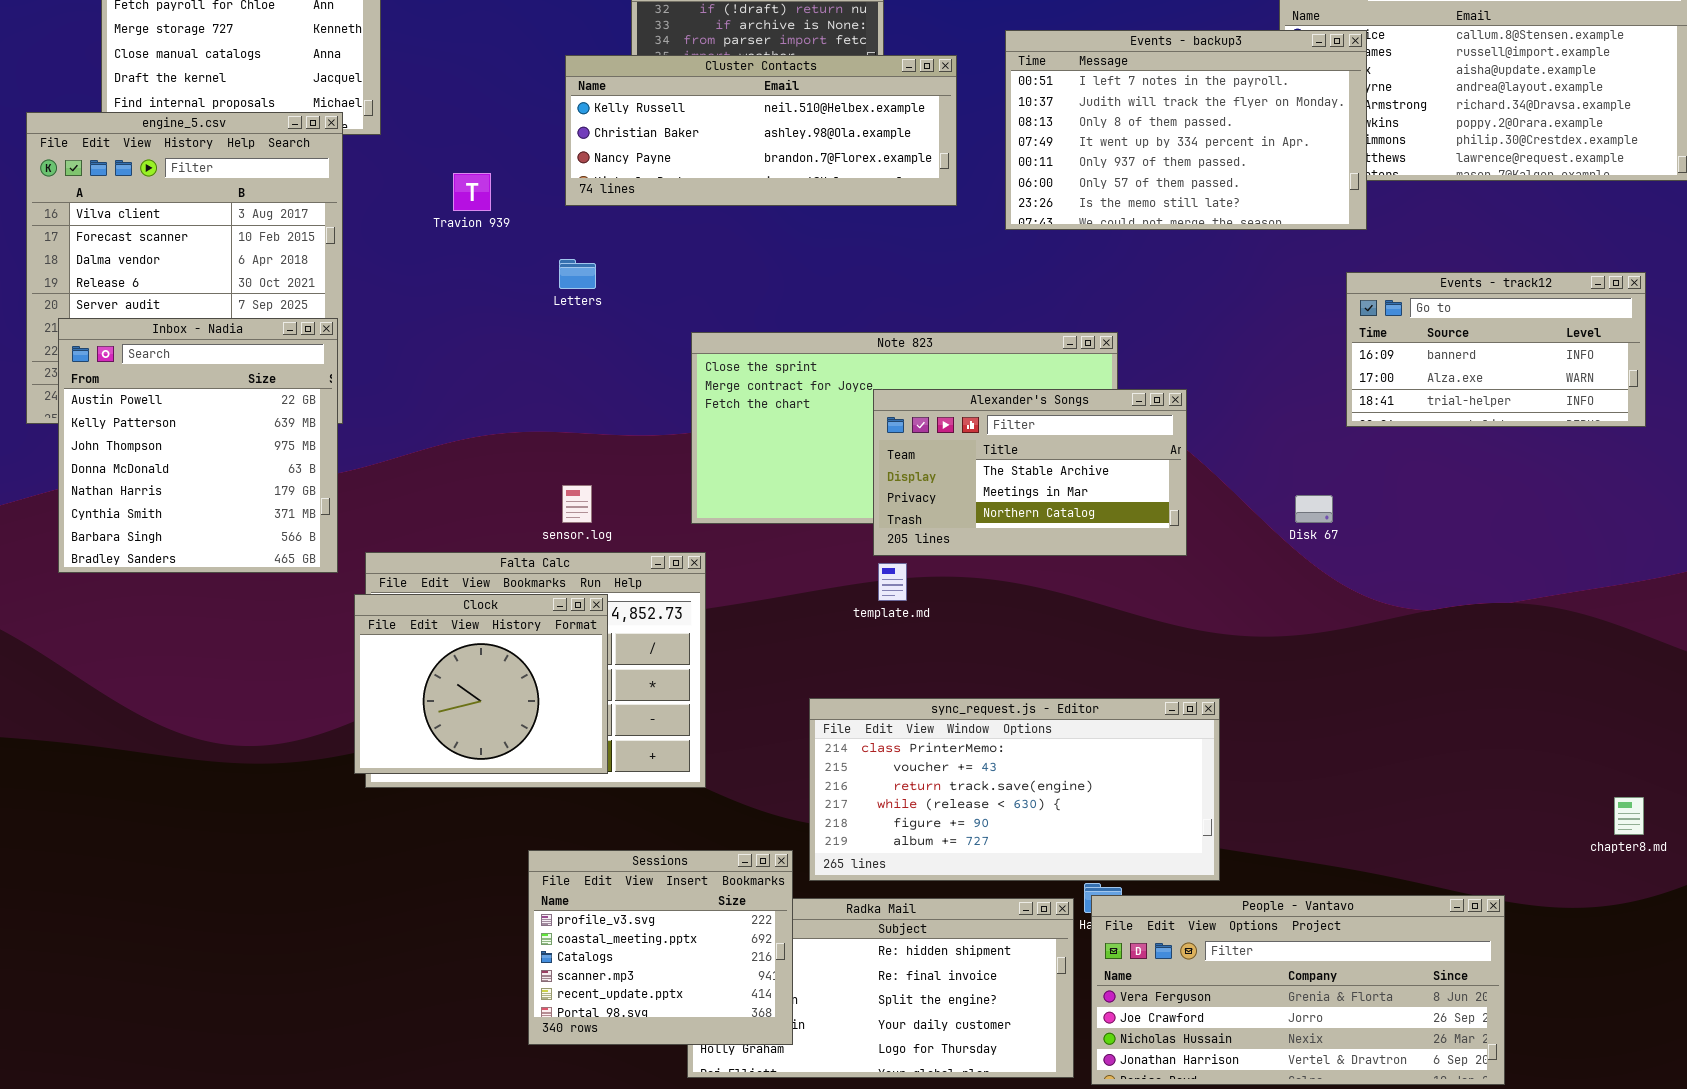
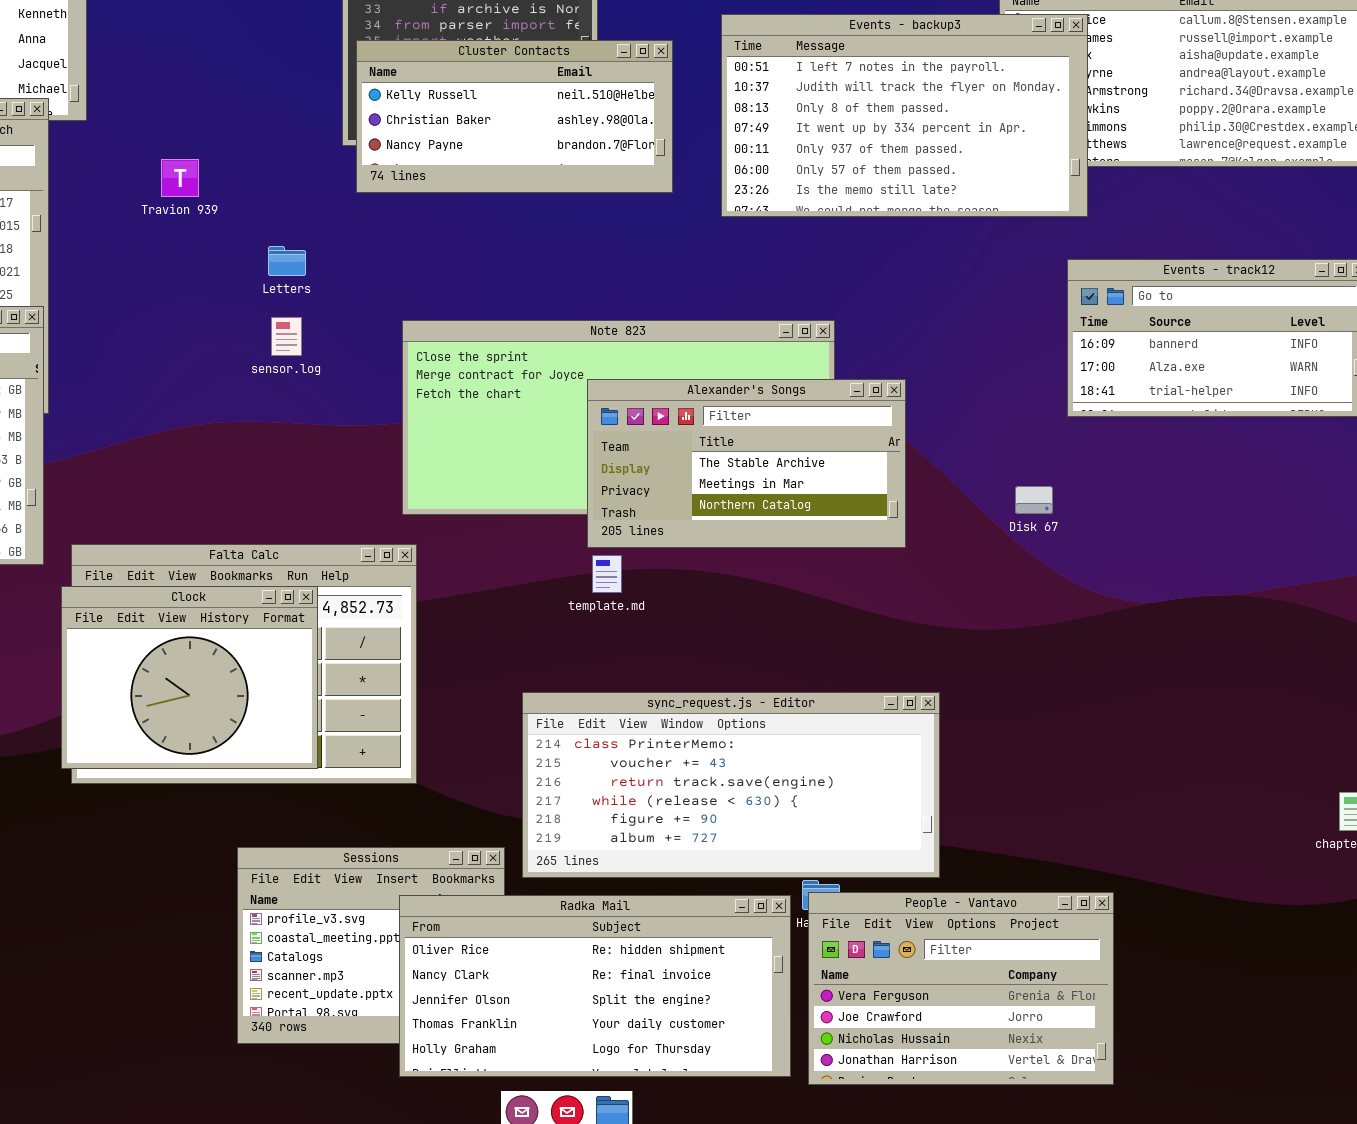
Cluster Contacts: [565,55,957,206] -> [356,40,673,193], resized
sensor.log: [562,485,592,523] -> [271,317,302,356], moved
People - Vantavo: [1091,895,1505,1085] -> [808,892,1114,1085], resized
Radka Mail: [687,898,1074,1078] -> [399,895,791,1077], raised

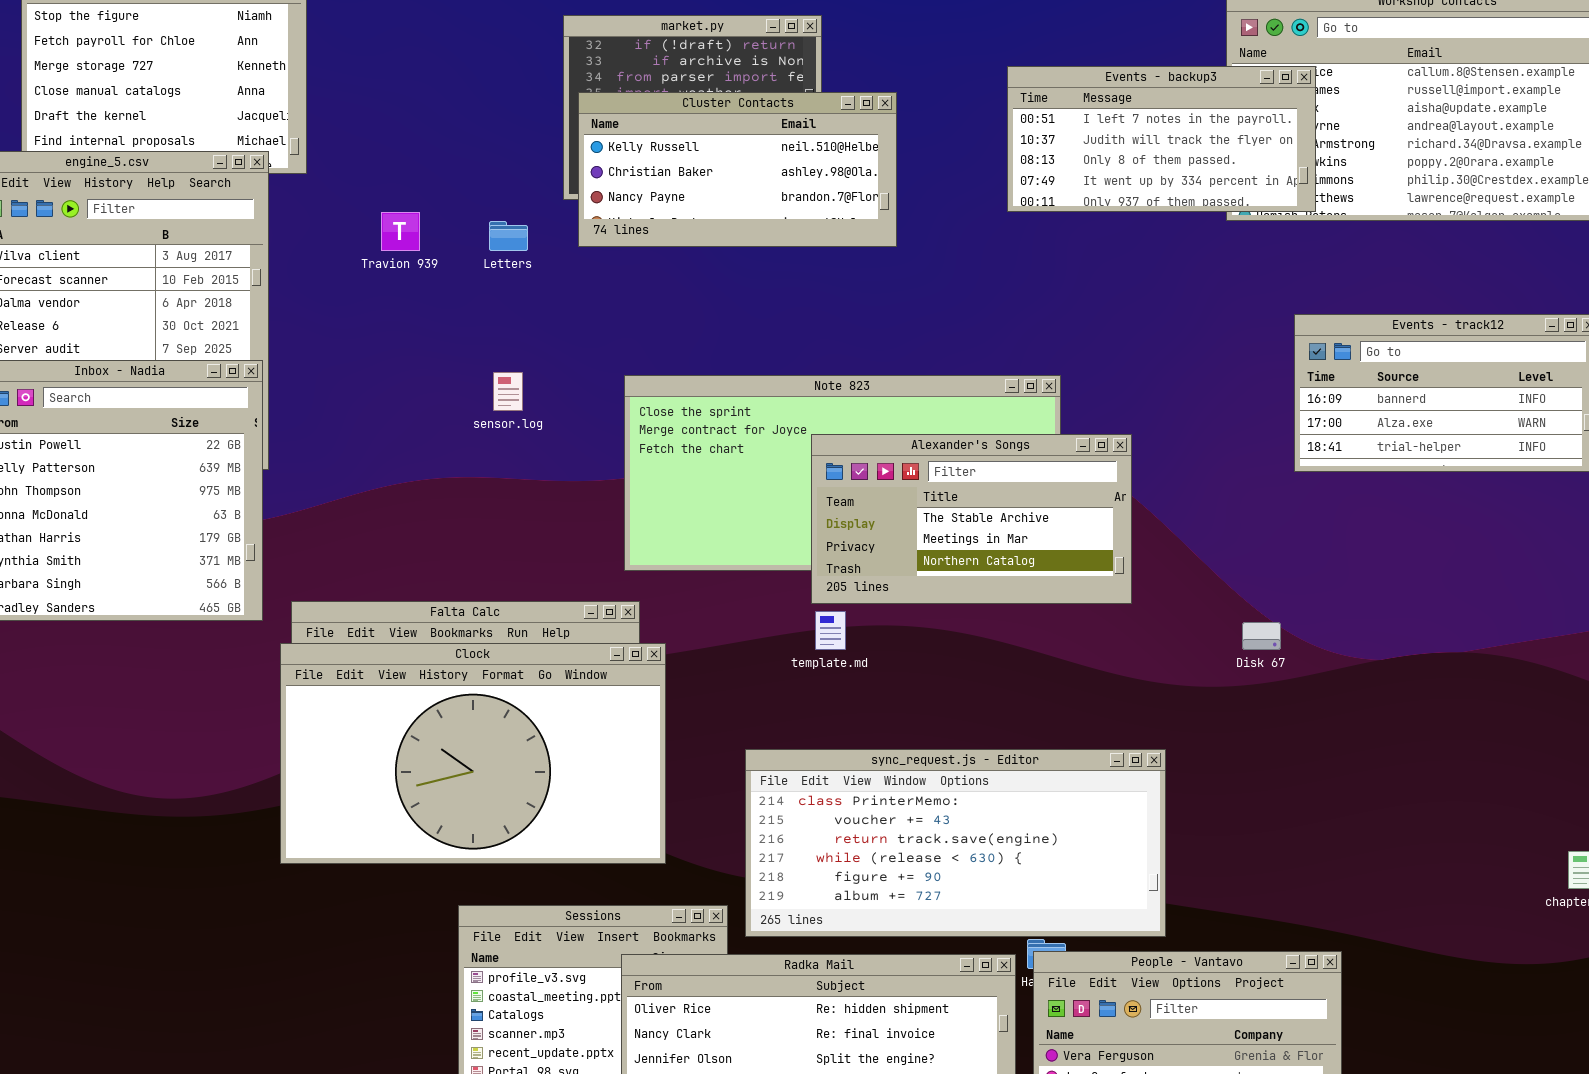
Events - backup3: [721,14,1088,217] -> [1007,66,1316,212], resized
Letters: [268,246,306,276] -> [489,221,528,251], moved
Disk 67: [1015,486,1053,514] -> [1242,622,1281,650], moved
Clock: [61,586,318,769] -> [280,643,666,864], resized

